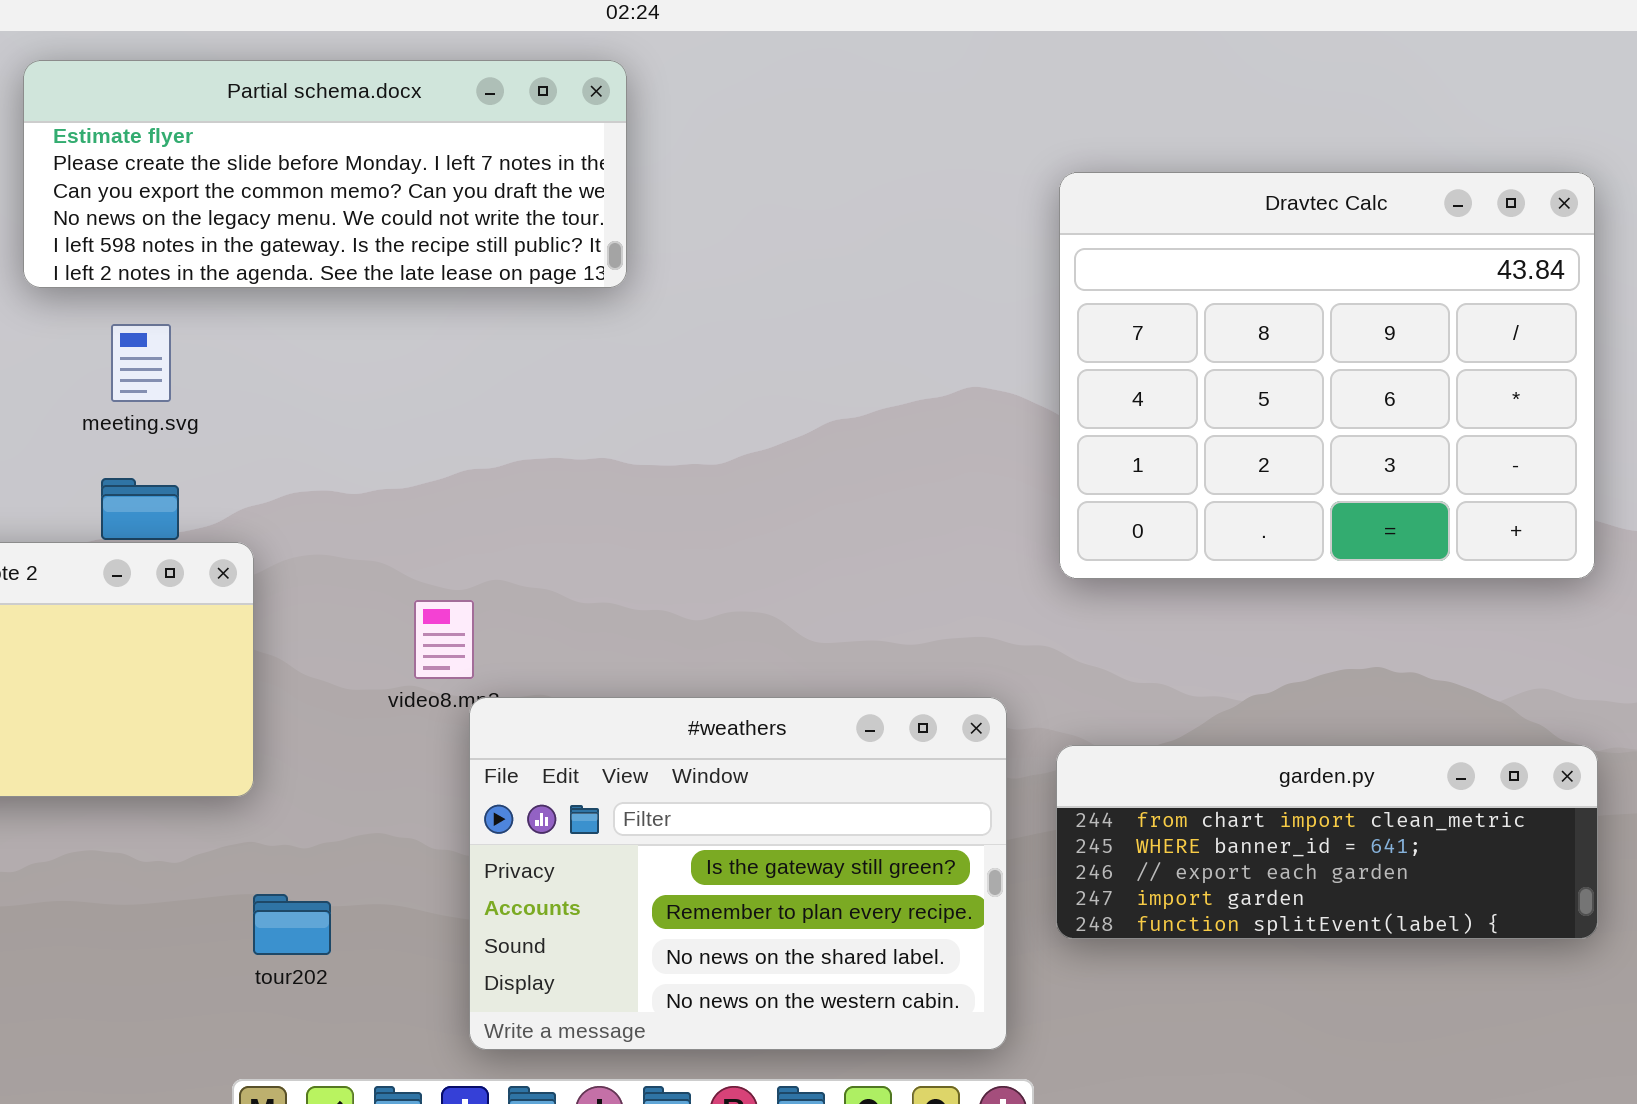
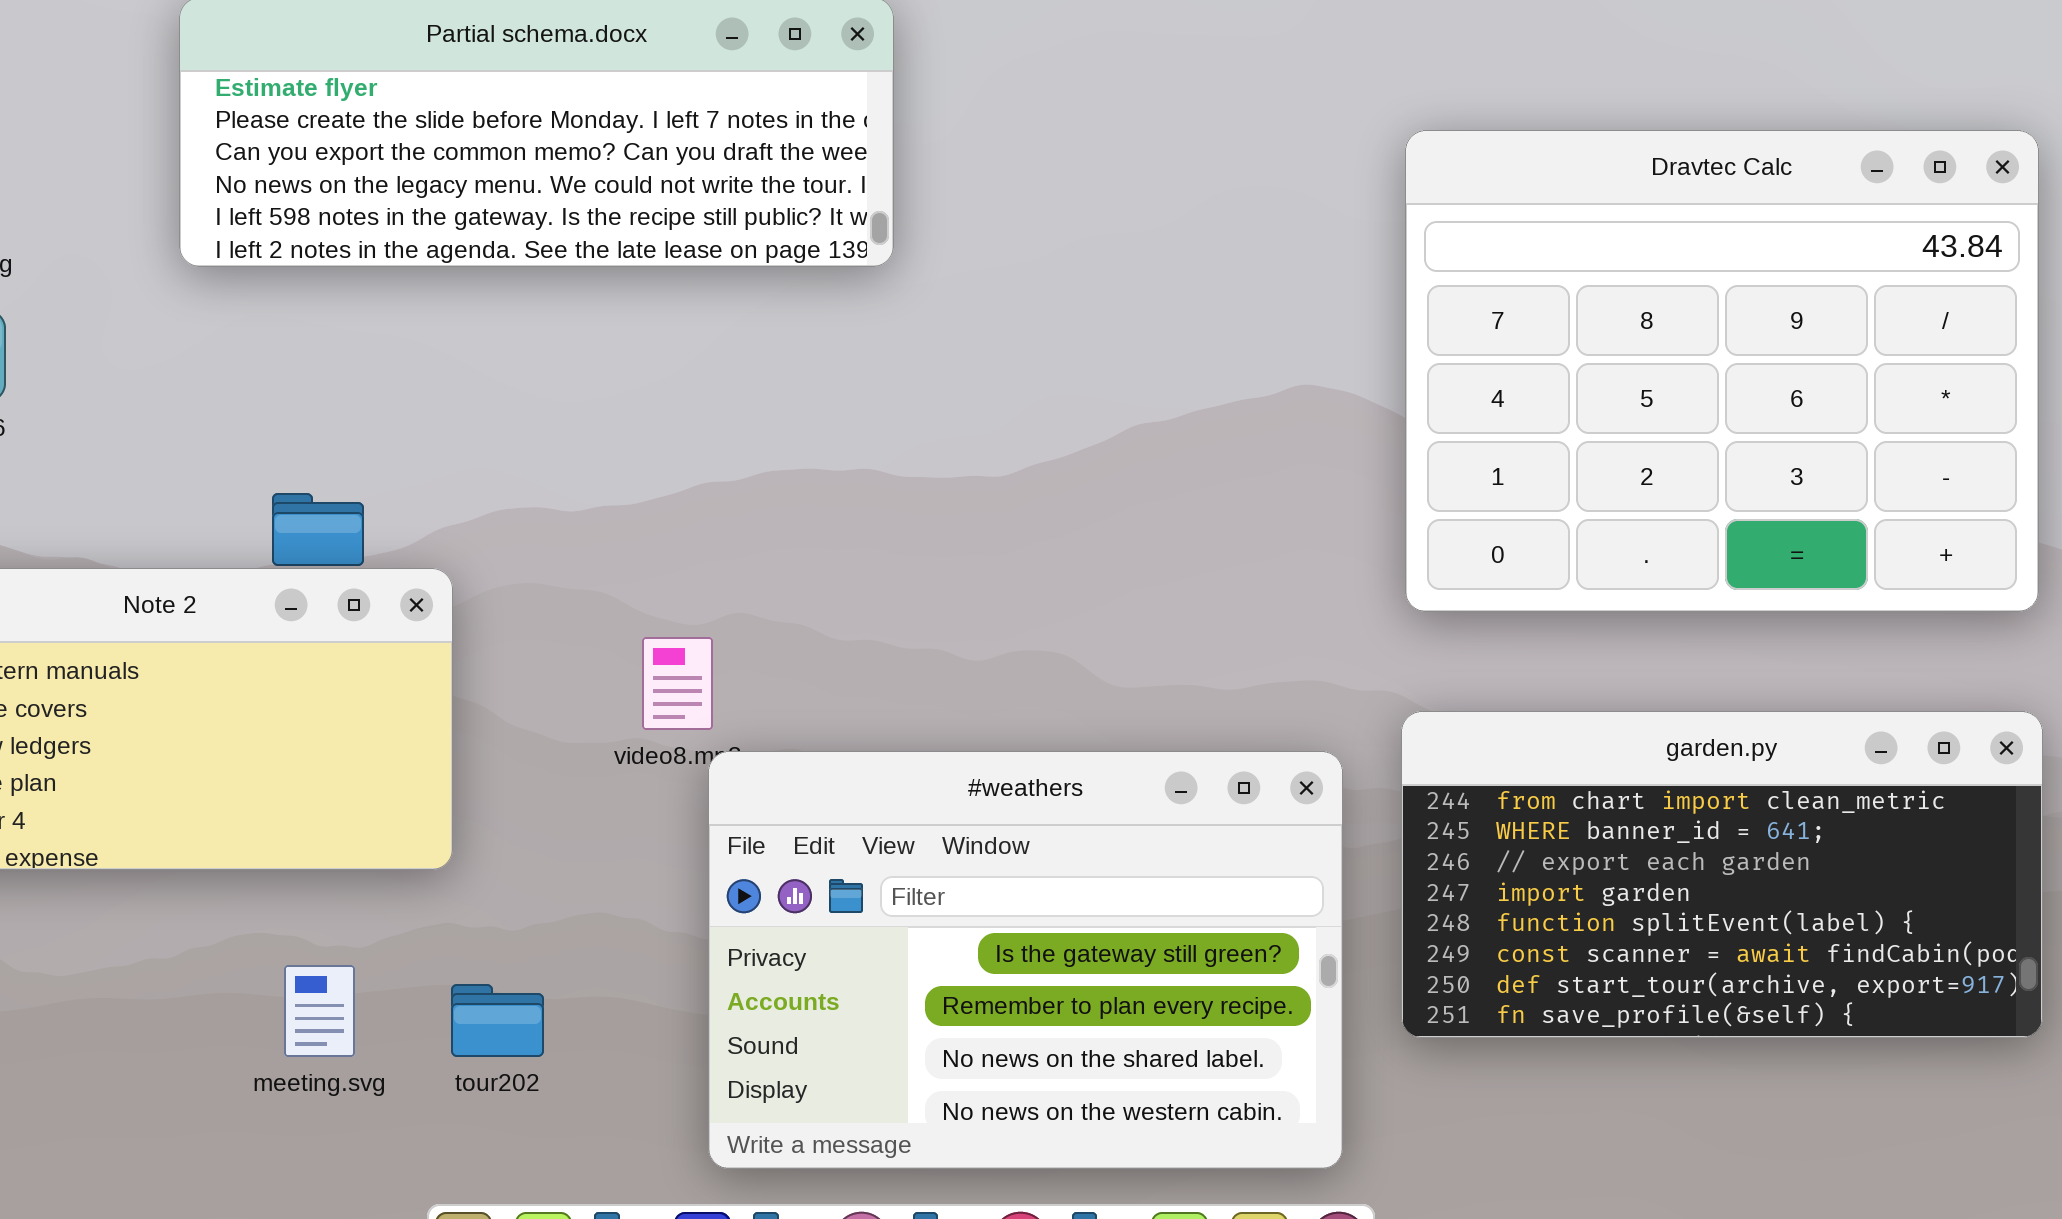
meeting.svg: [111,324,171,402] -> [284,965,355,1057], moved
garden.py: [1056,745,1598,939] -> [1401,711,2043,1038], resized

